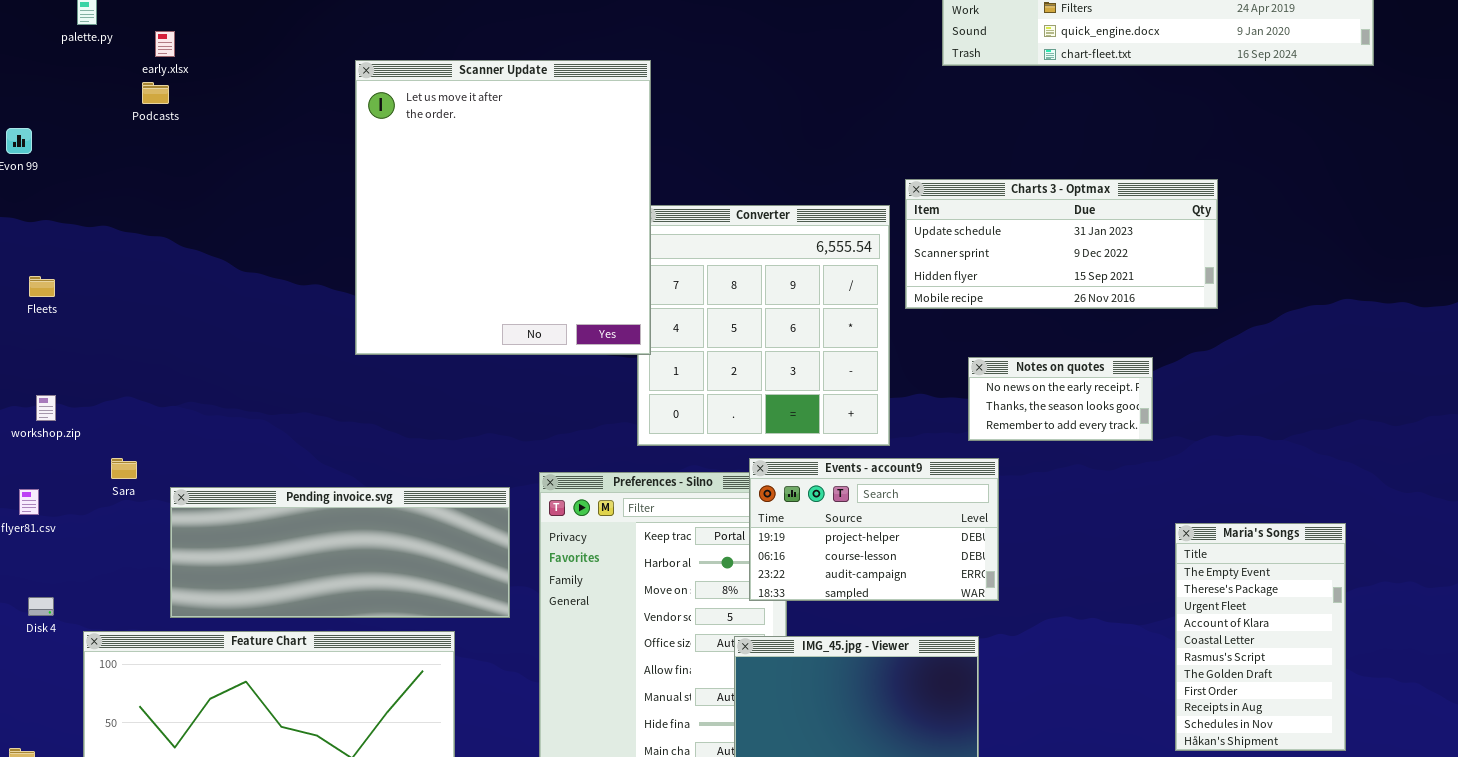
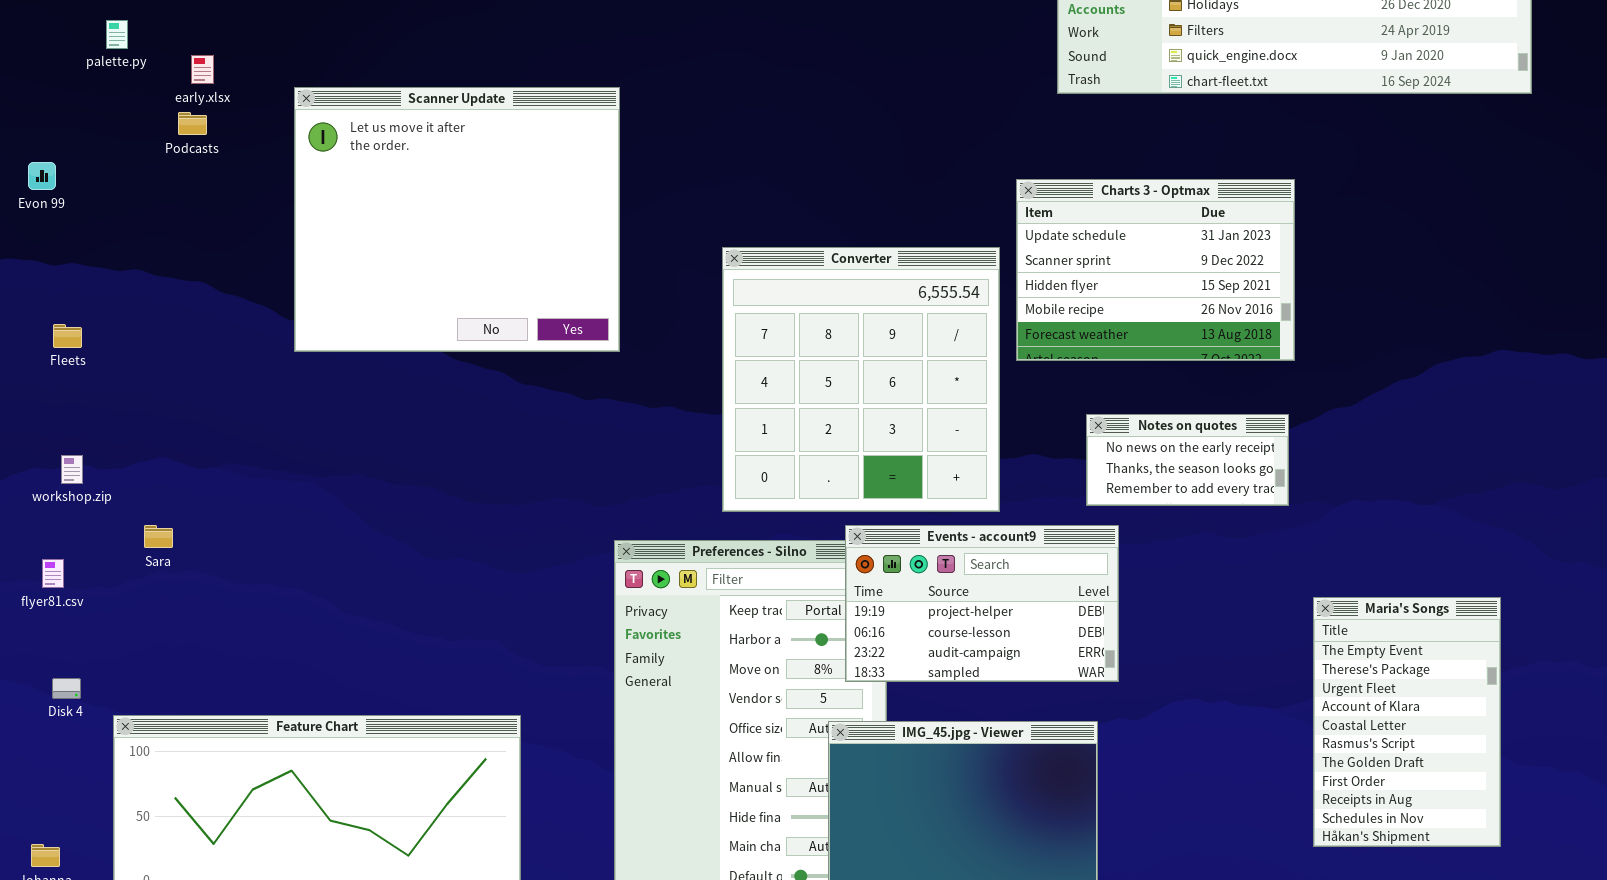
Scanner Update: [355,60,651,355] -> [294,87,620,352], moved, resized
Charts 3 - Optmax: [905,179,1218,309] -> [1016,179,1295,361], resized
Pending invoice.svg: [170,487,510,618] -> none, closed

